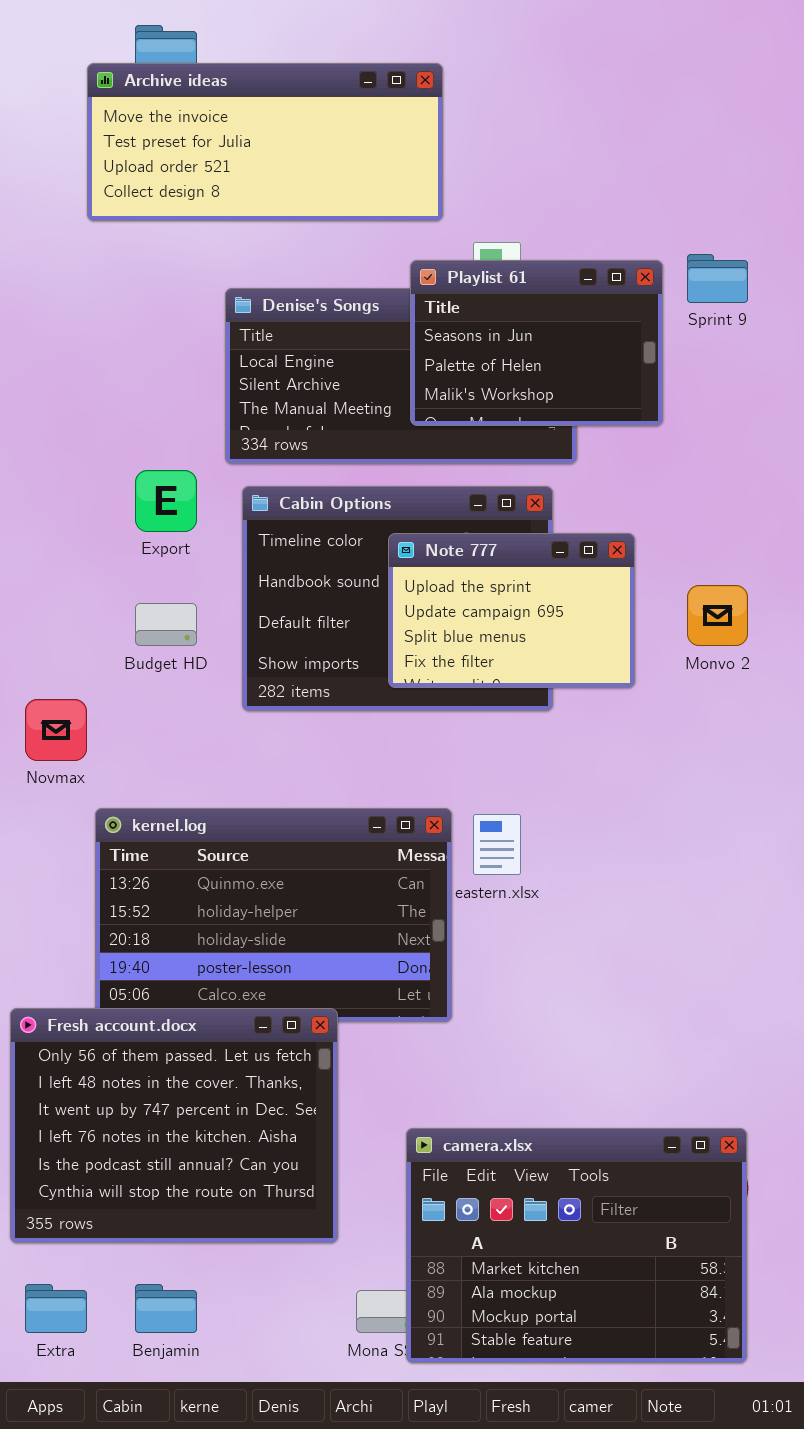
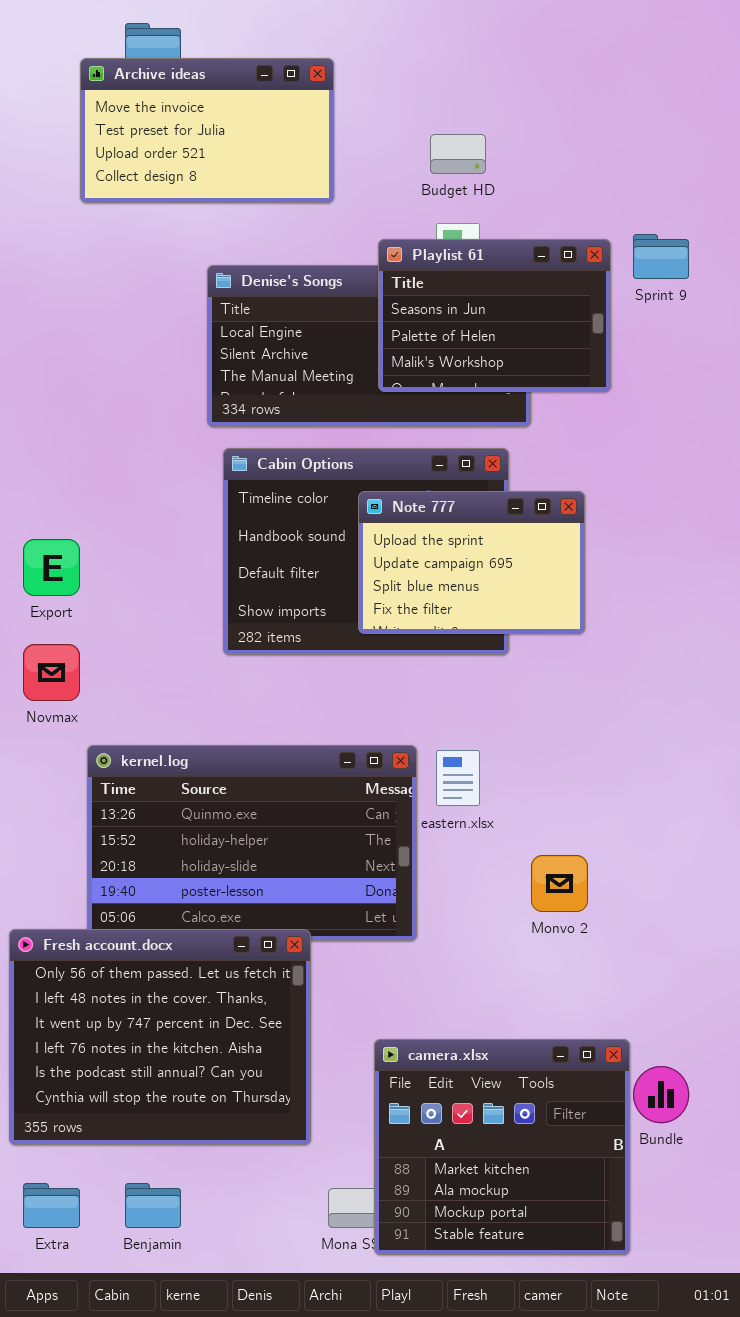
Archive ideas: [87,63,443,221] -> [80,58,334,203], resized
Export: [135,470,197,532] -> [23,539,80,596], moved
Monvo 2: [687,585,748,646] -> [531,855,588,912], moved
Budget HD: [135,603,197,646] -> [430,134,486,174], moved
camera.xlsx: [406,1128,747,1363] -> [374,1039,630,1255], resized

